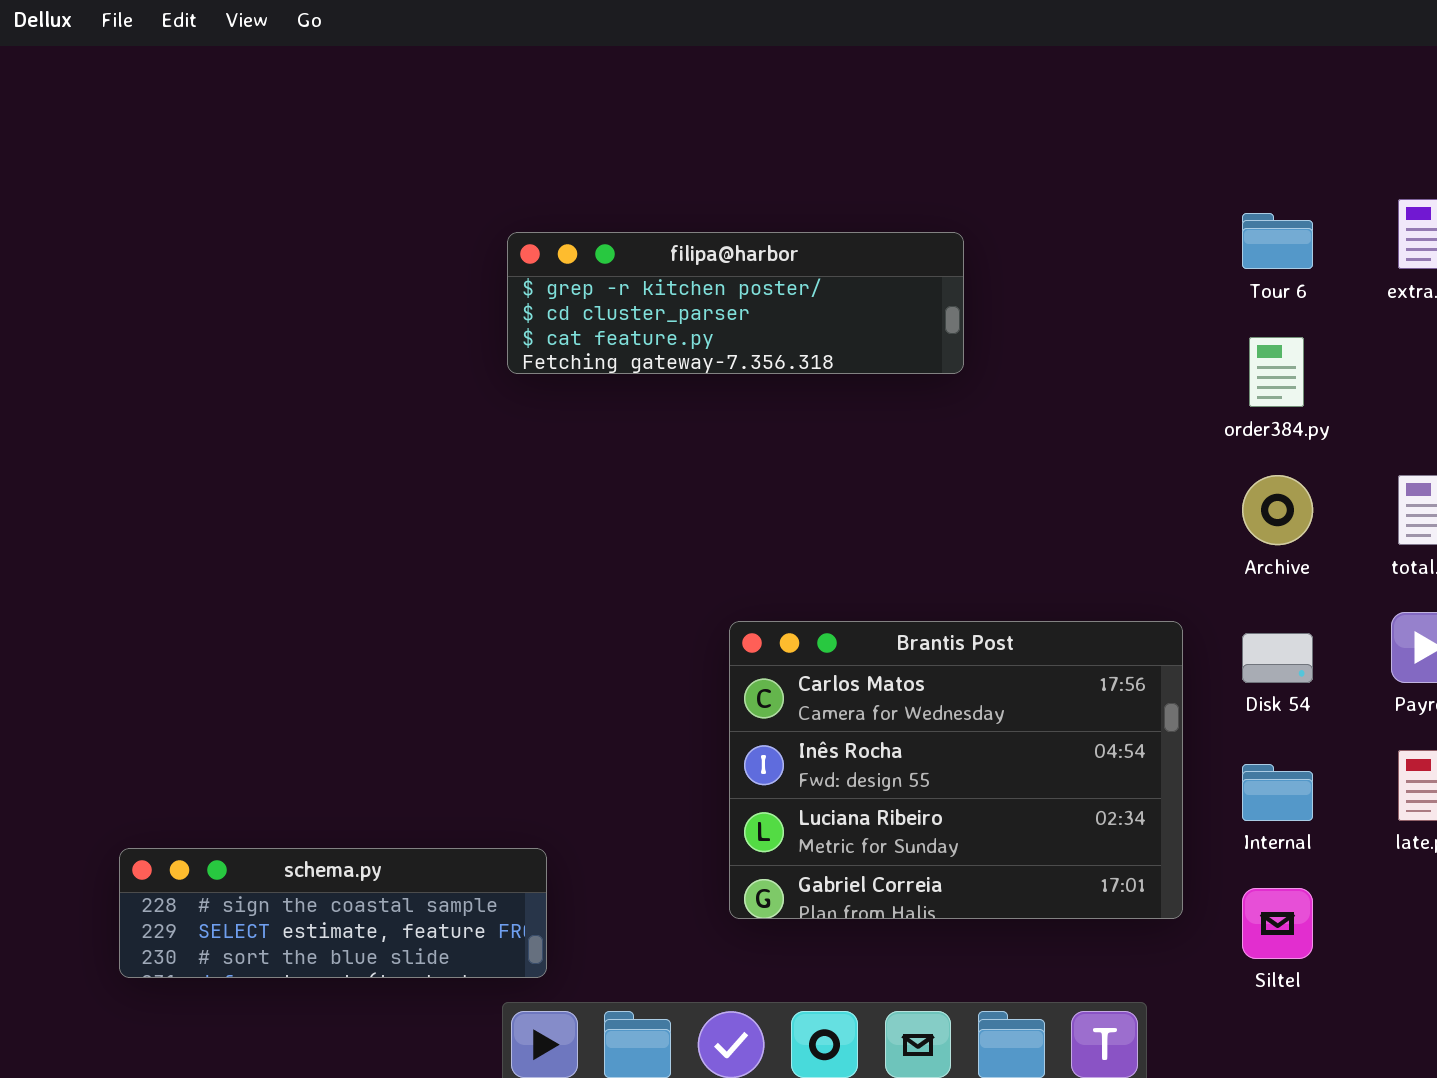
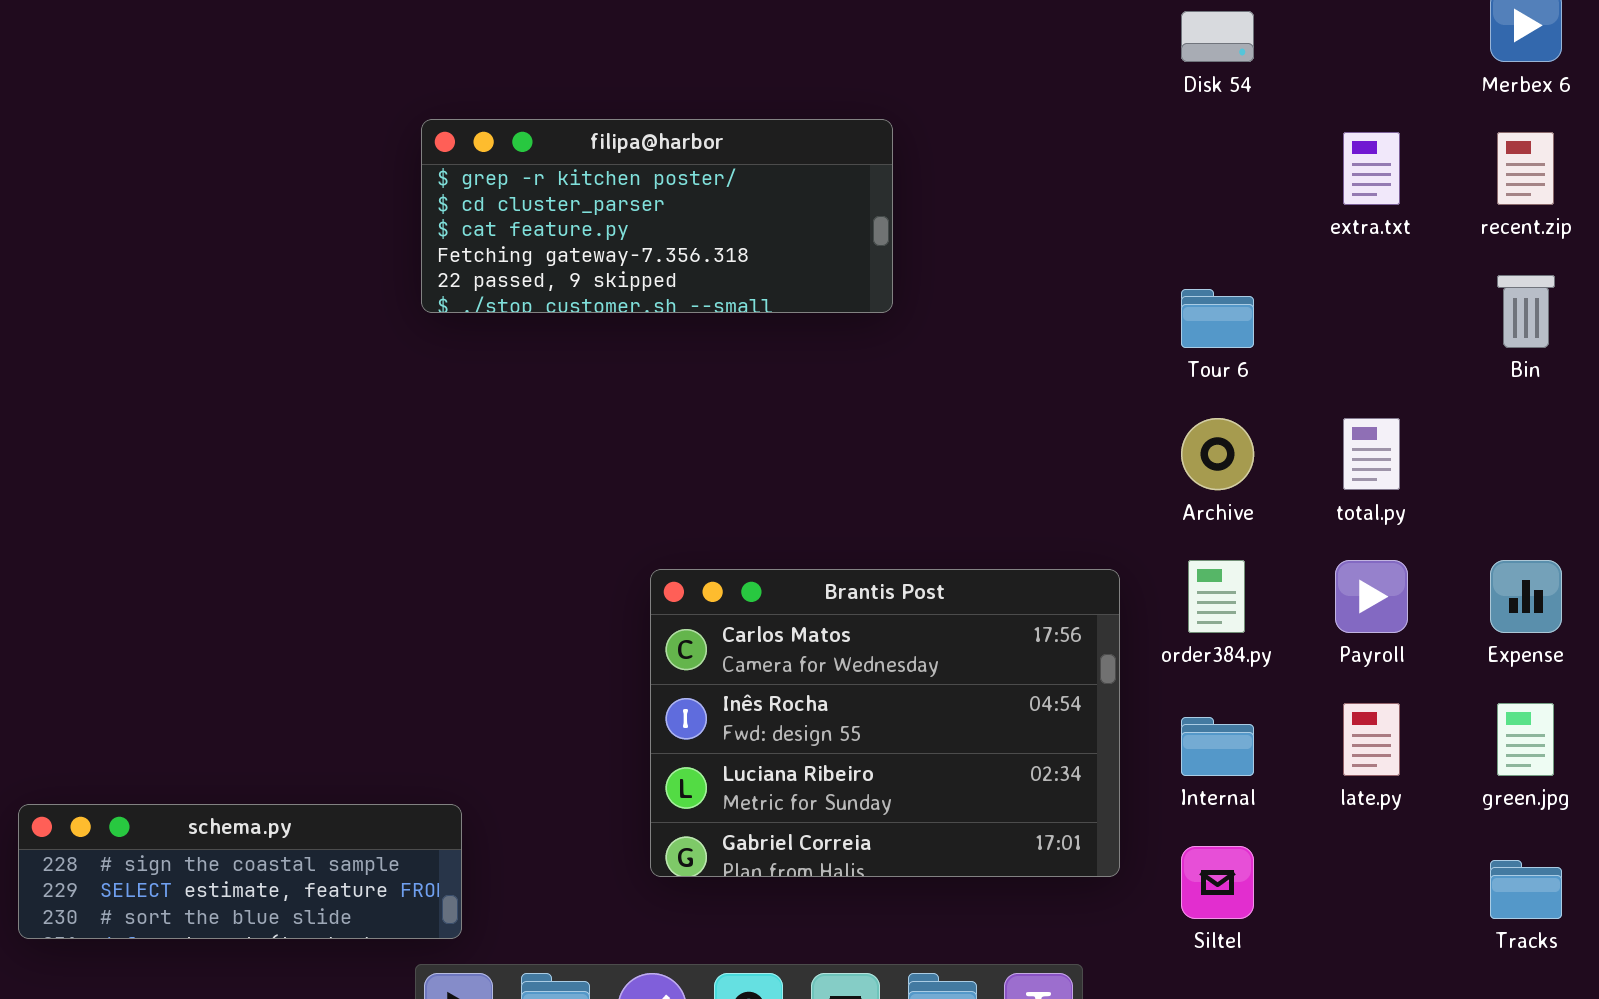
Tour 6: [1242,213,1313,269] -> [1181,289,1254,348], moved
filipa@harbor: [507,232,964,374] -> [421,119,893,313], resized
order384.py: [1249,337,1304,407] -> [1188,560,1245,633], moved
Disk 54: [1242,633,1313,683] -> [1181,11,1254,62], moved

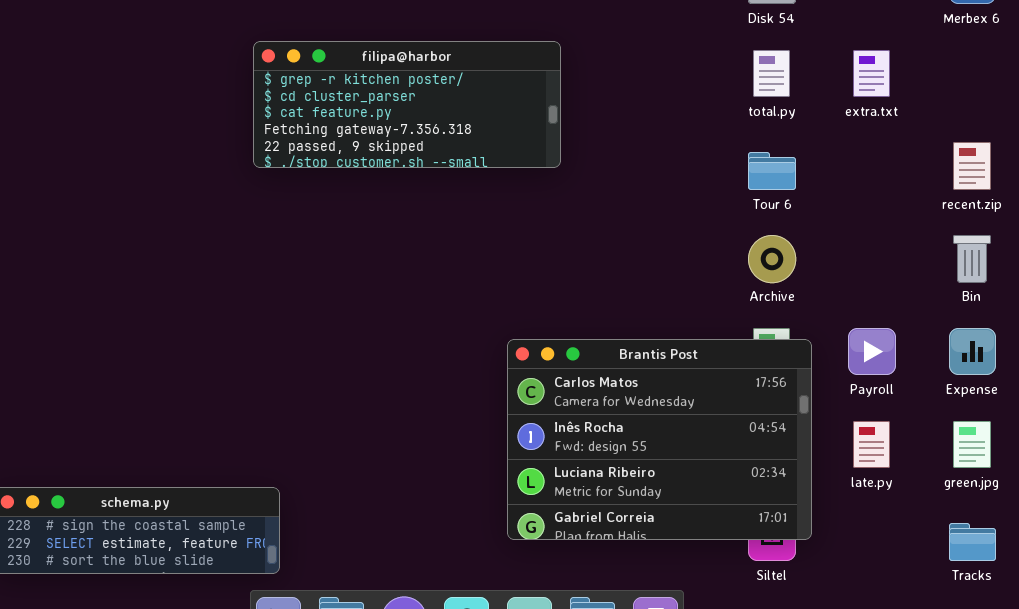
recent.zip: [1497,132,1554,205] -> [953,142,991,190], moved
Bin: [1497,275,1555,348] -> [953,235,991,283], moved
total.py: [1343,418,1400,490] -> [753,50,790,97], moved
Brantis Post: [650,569,1120,877] -> [507,339,812,540], moved

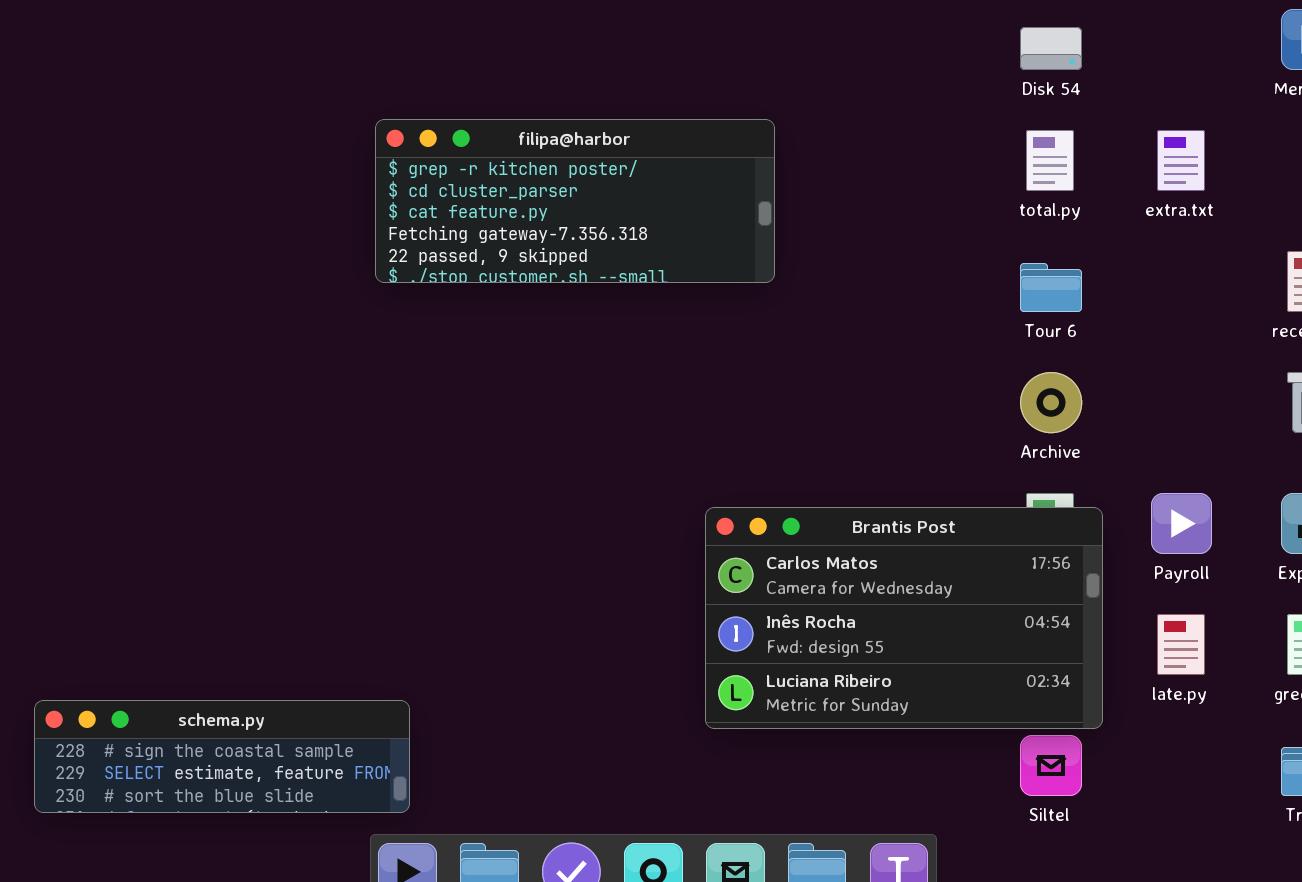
Brantis Post: [507,339,812,540] -> [705,507,1103,729], resized

